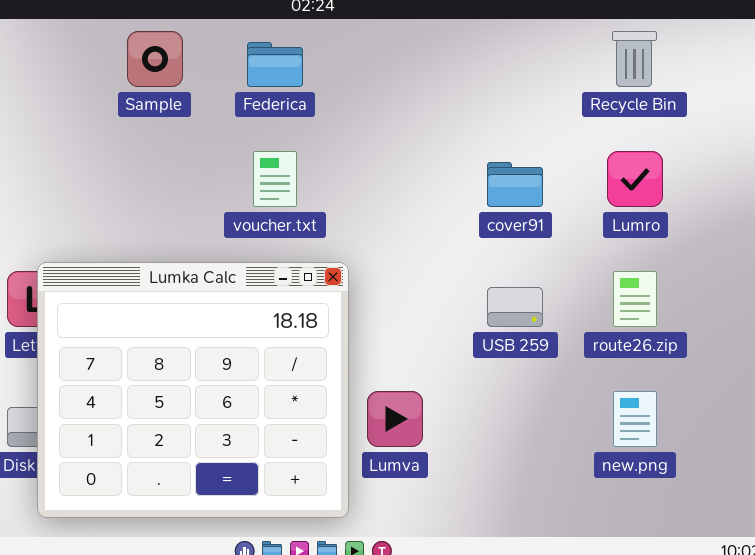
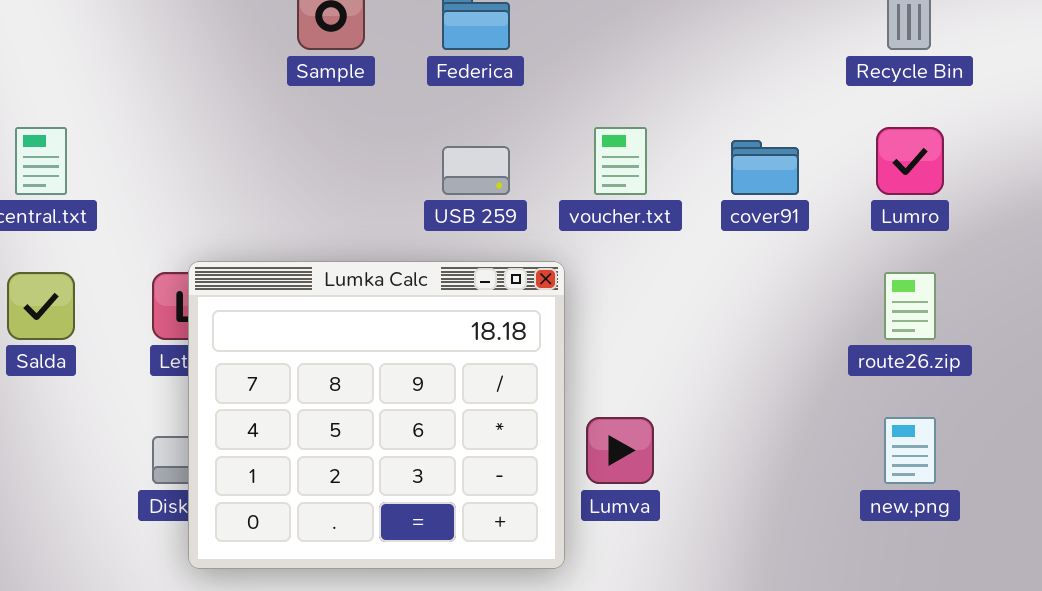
voucher.txt: [253,151,297,207] -> [594,127,647,195], moved
USB 259: [487,287,543,327] -> [442,146,510,195], moved

